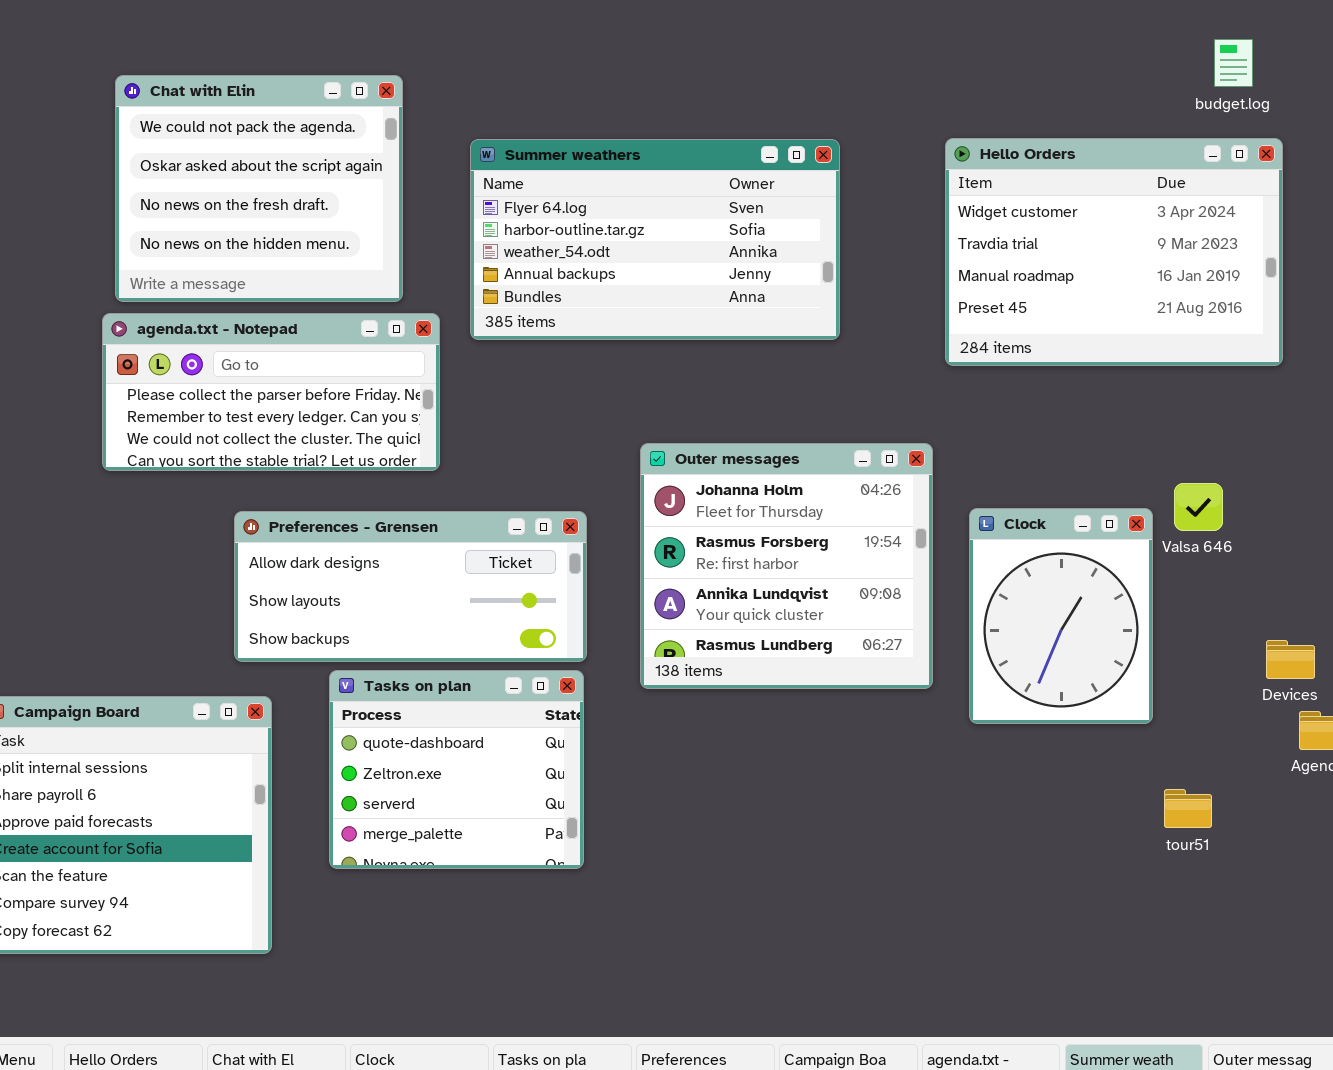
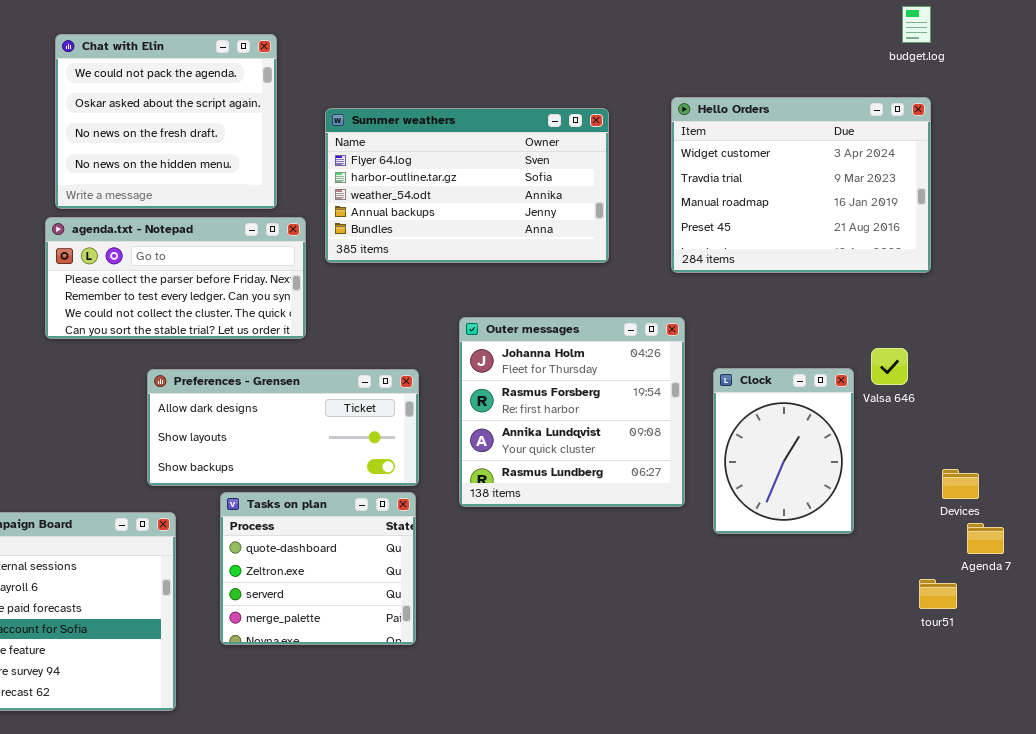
Hello Orders: [945,138,1283,366] -> [671,97,931,273], moved
Summer weathers: [470,139,840,340] -> [325,108,609,263], moved
tour51: [1164,789,1212,828] -> [919,579,957,609], moved

